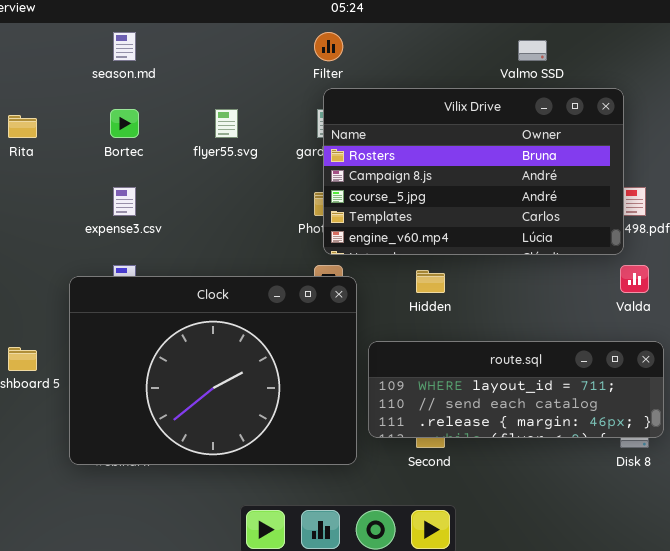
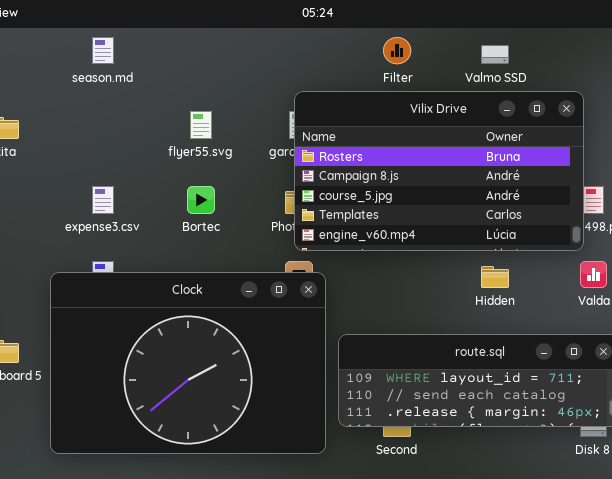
Filter: [314,32,343,61] -> [383,37,411,64], moved
Bortec: [110,109,139,138] -> [187,186,215,214], moved
Hidden: [416,270,445,293] -> [481,266,509,288], moved

